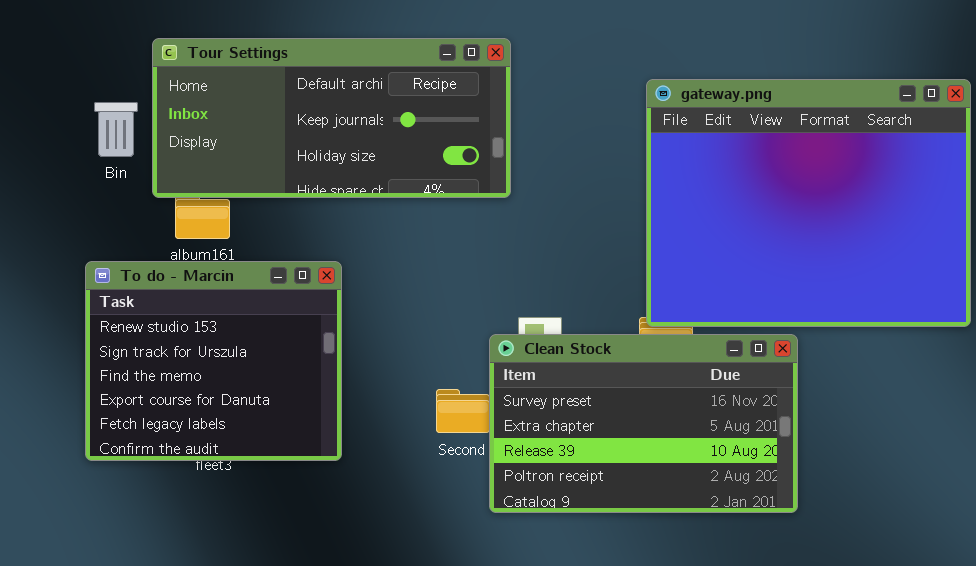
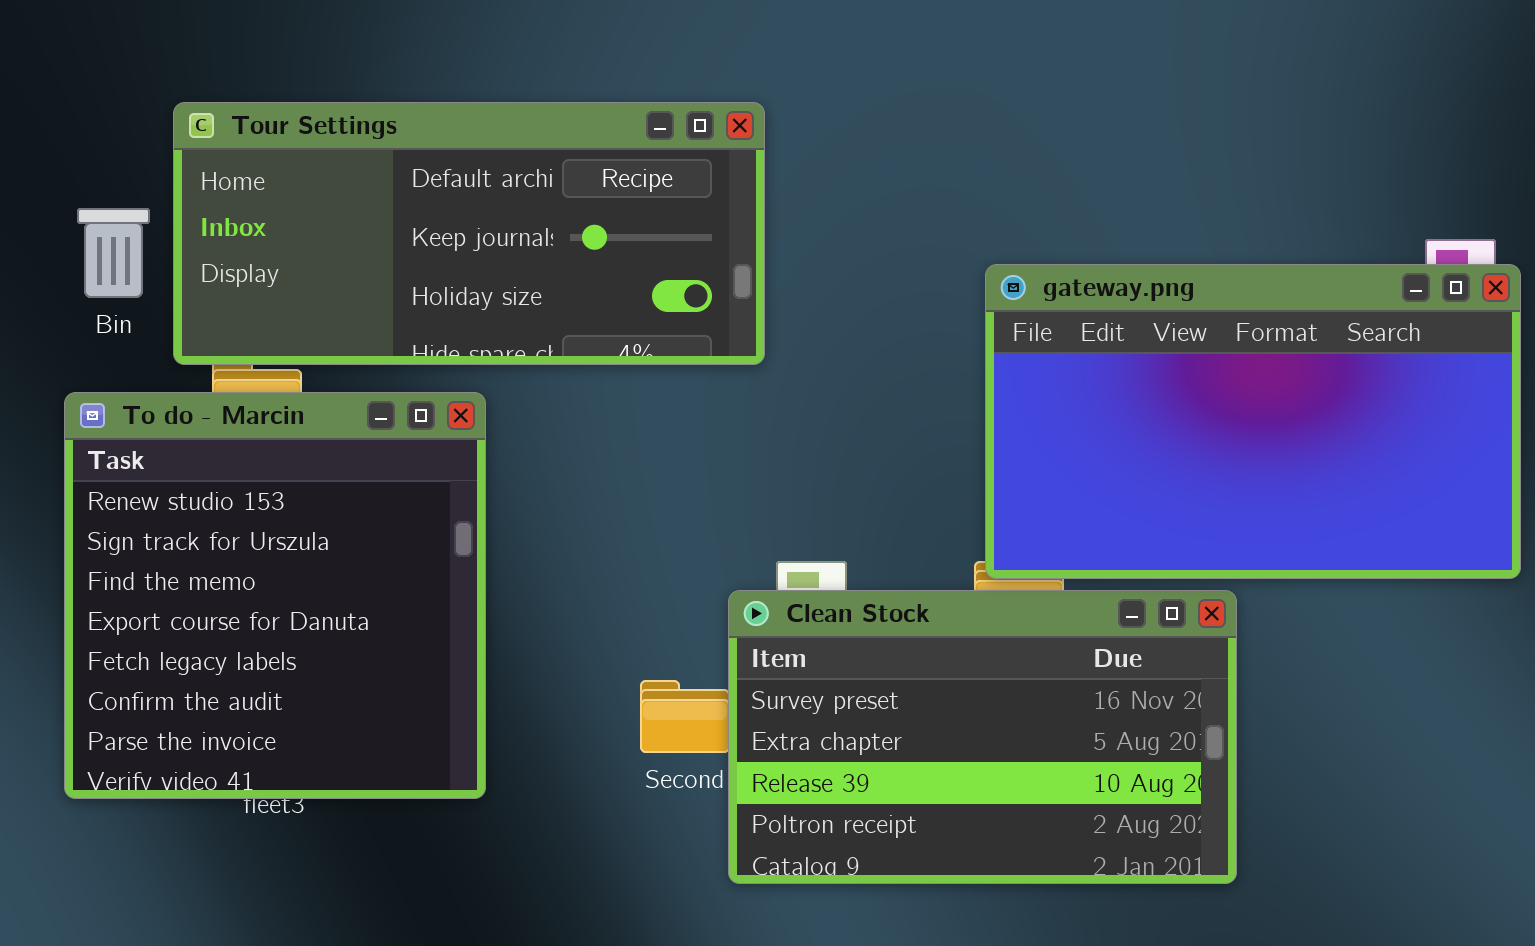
gateway.png: [646,79,971,327] -> [985,264,1521,579], resized
To do - Marcin: [85,261,342,461] -> [64,392,486,799], resized

